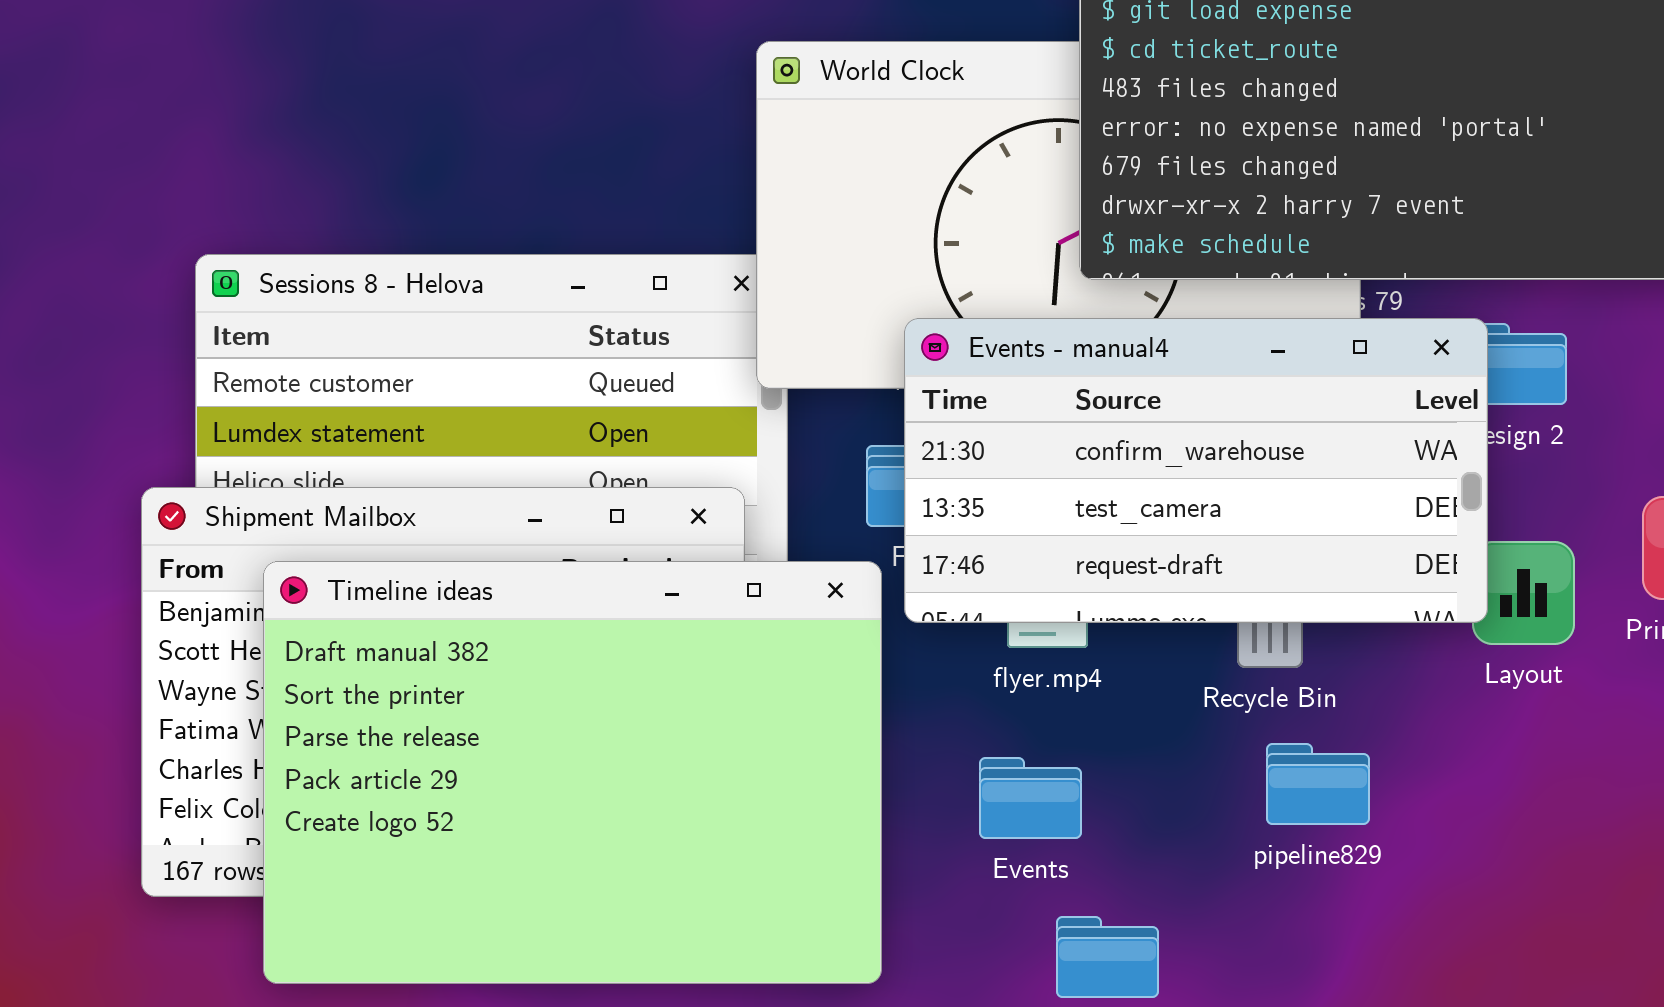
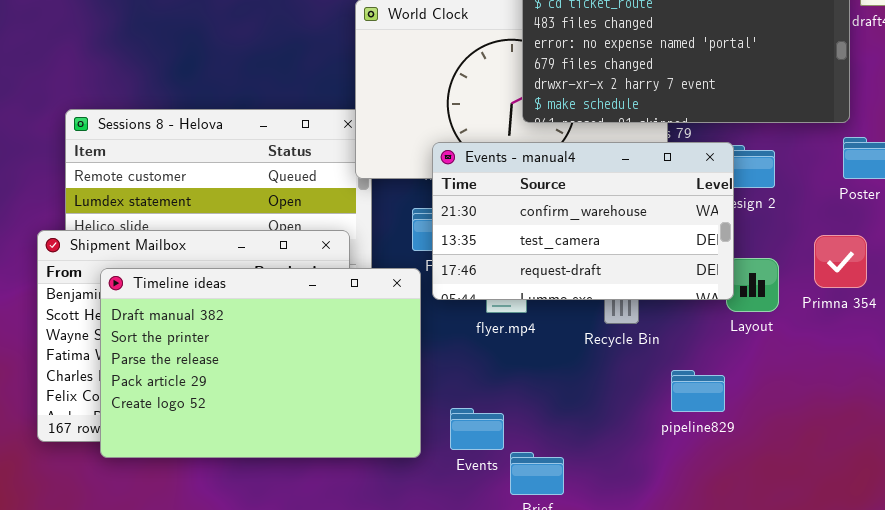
Timeline ideas: [263,561,882,984] -> [100,268,421,458], resized
pipeline829: [1266,743,1370,825] -> [671,370,725,412], moved
Events: [979,757,1082,839] -> [450,408,504,450], moved

